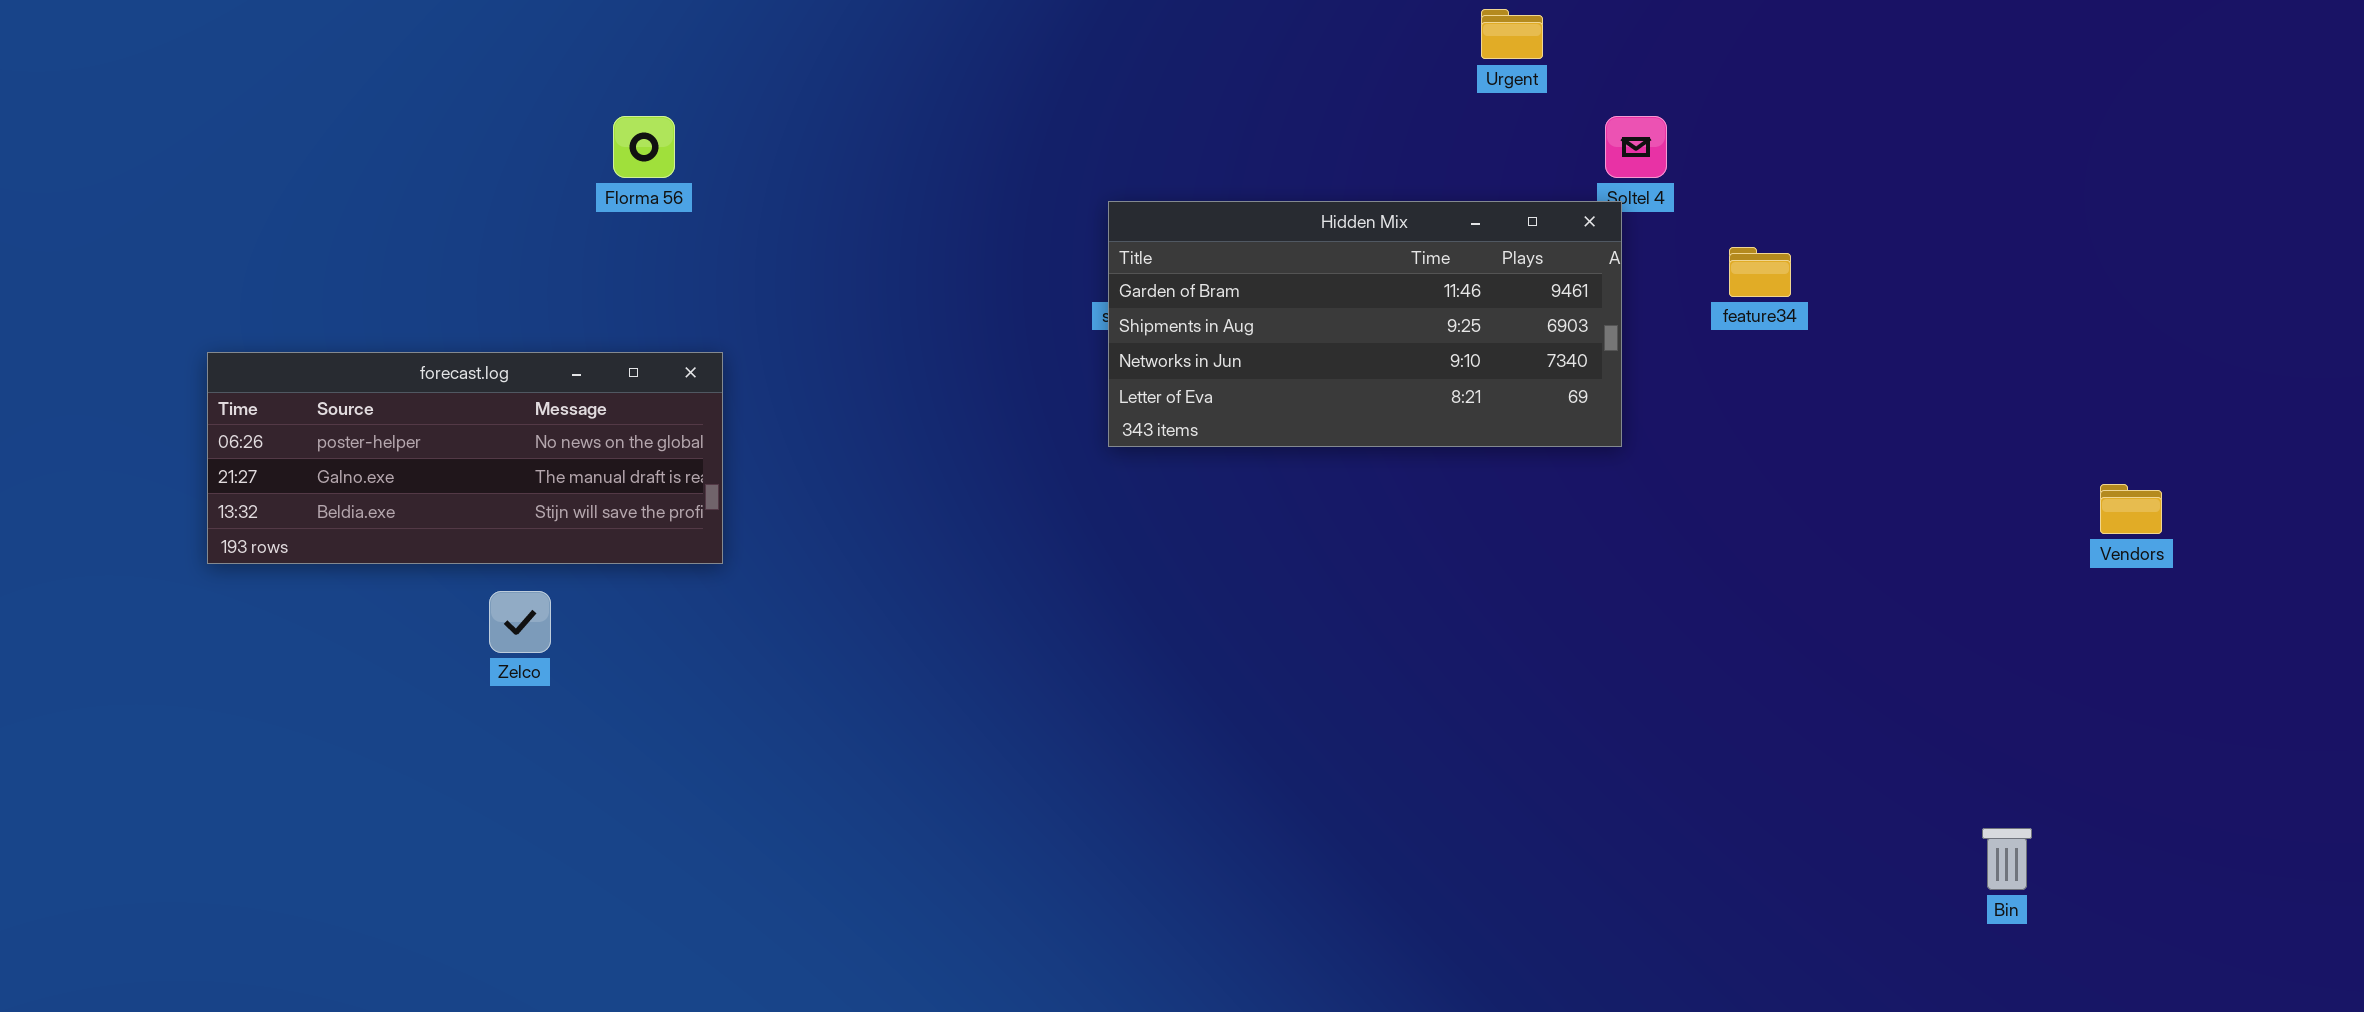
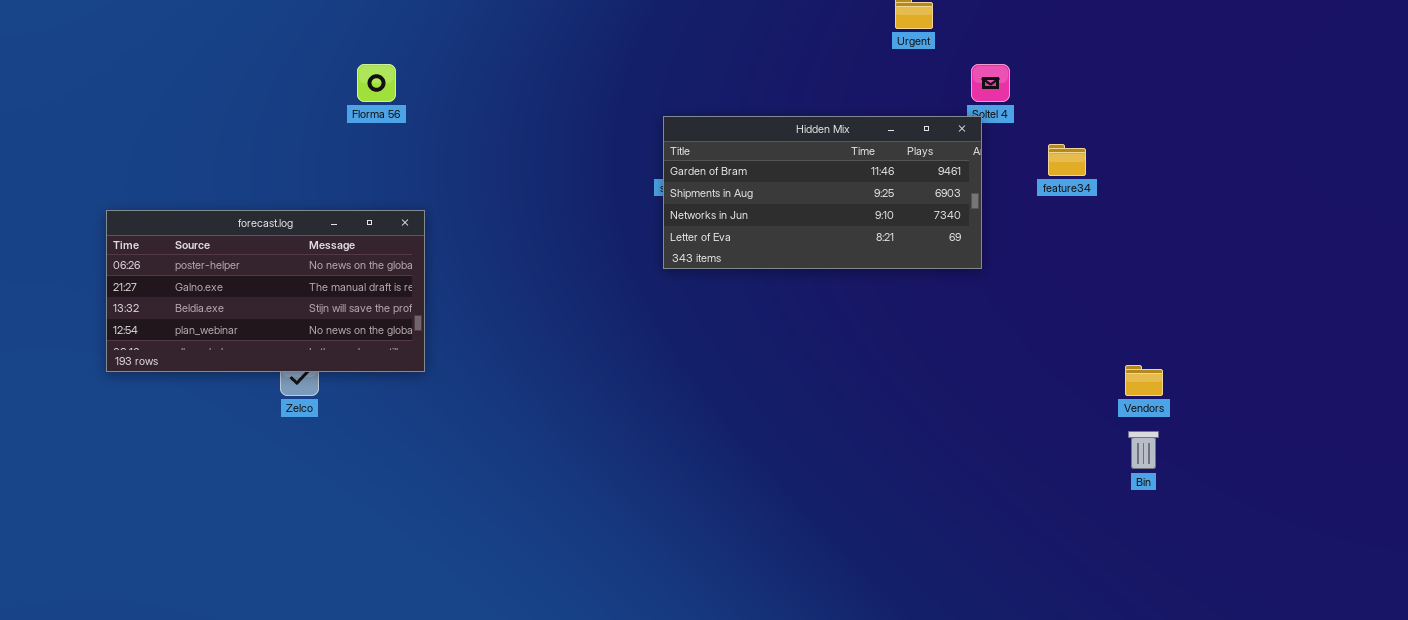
forecast.log: [207,352,723,564] -> [106,210,425,372], resized
Vendors: [2100,484,2162,534] -> [1125,365,1163,396], moved
Bin: [1982,828,2032,890] -> [1128,431,1159,469], moved

